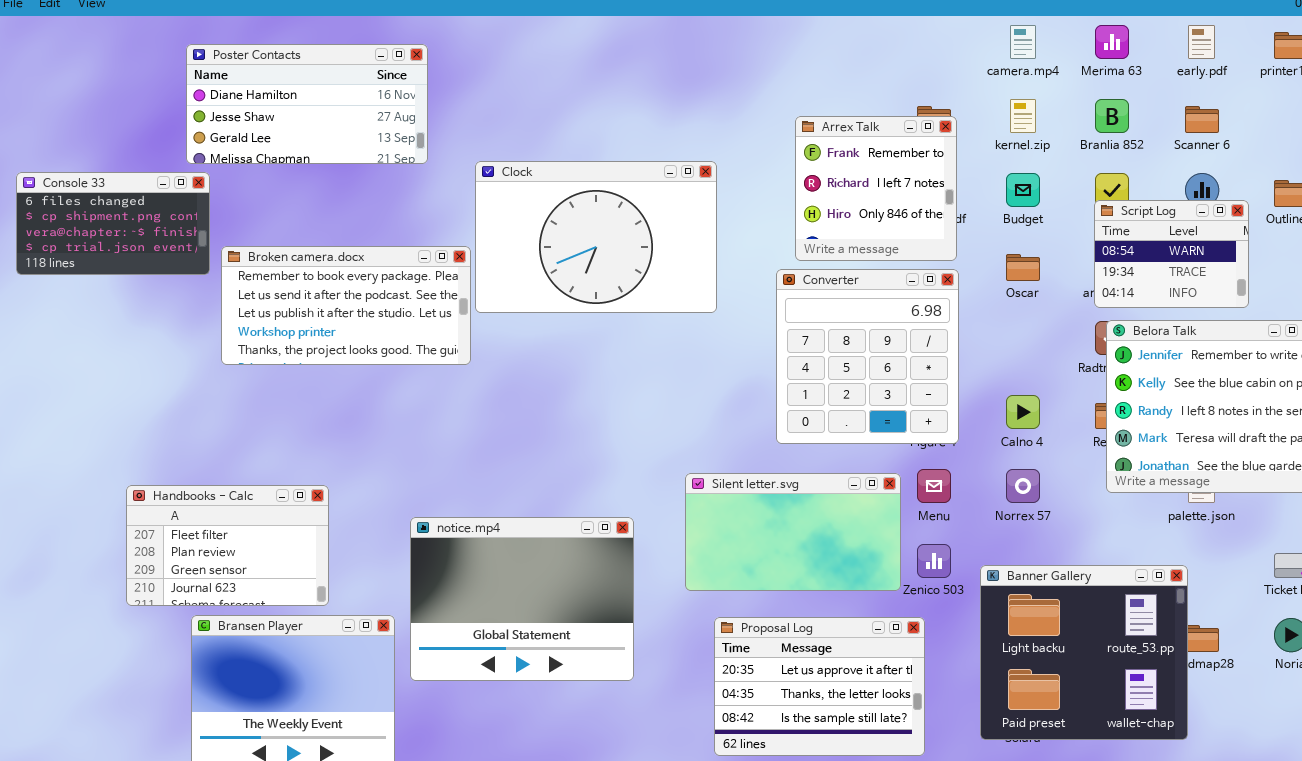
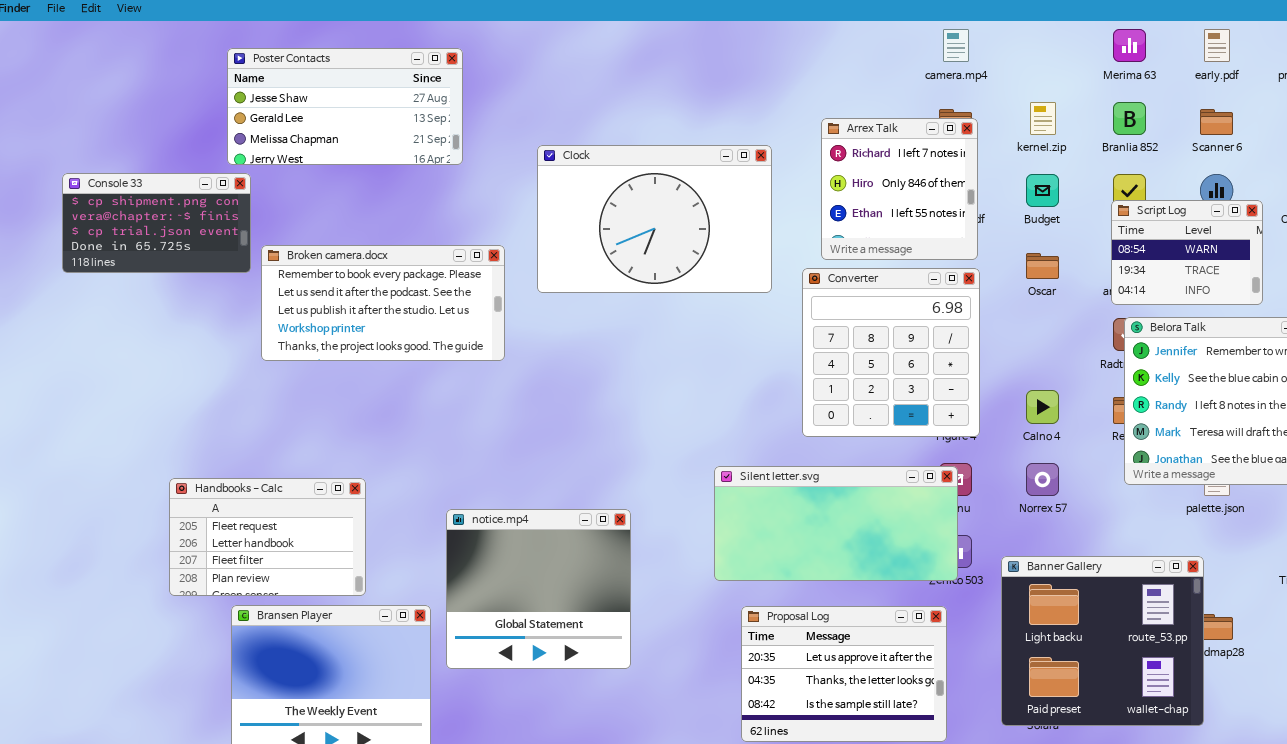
camera.mp4: [1010,25,1036,59] -> [943,29,969,62], moved
Poster Contacts: [186,44,428,164] -> [227,48,463,165], scrolled down 1 row
Arrex Talk: [795,116,957,261] -> [821,118,978,260], scrolled down 1 row
Clock: [475,161,717,313] -> [537,145,772,293], moved
Console 33: [16,172,210,275] -> [62,173,251,273], scrolled down 1 row
Silent letter.svg: [685,473,901,591] -> [714,466,958,581], resized
Handbooks - Calc: [126,485,329,606] -> [169,478,366,596], scrolled up 2 rows
notice.mp4: [410,517,634,681] -> [446,509,631,669], resized

